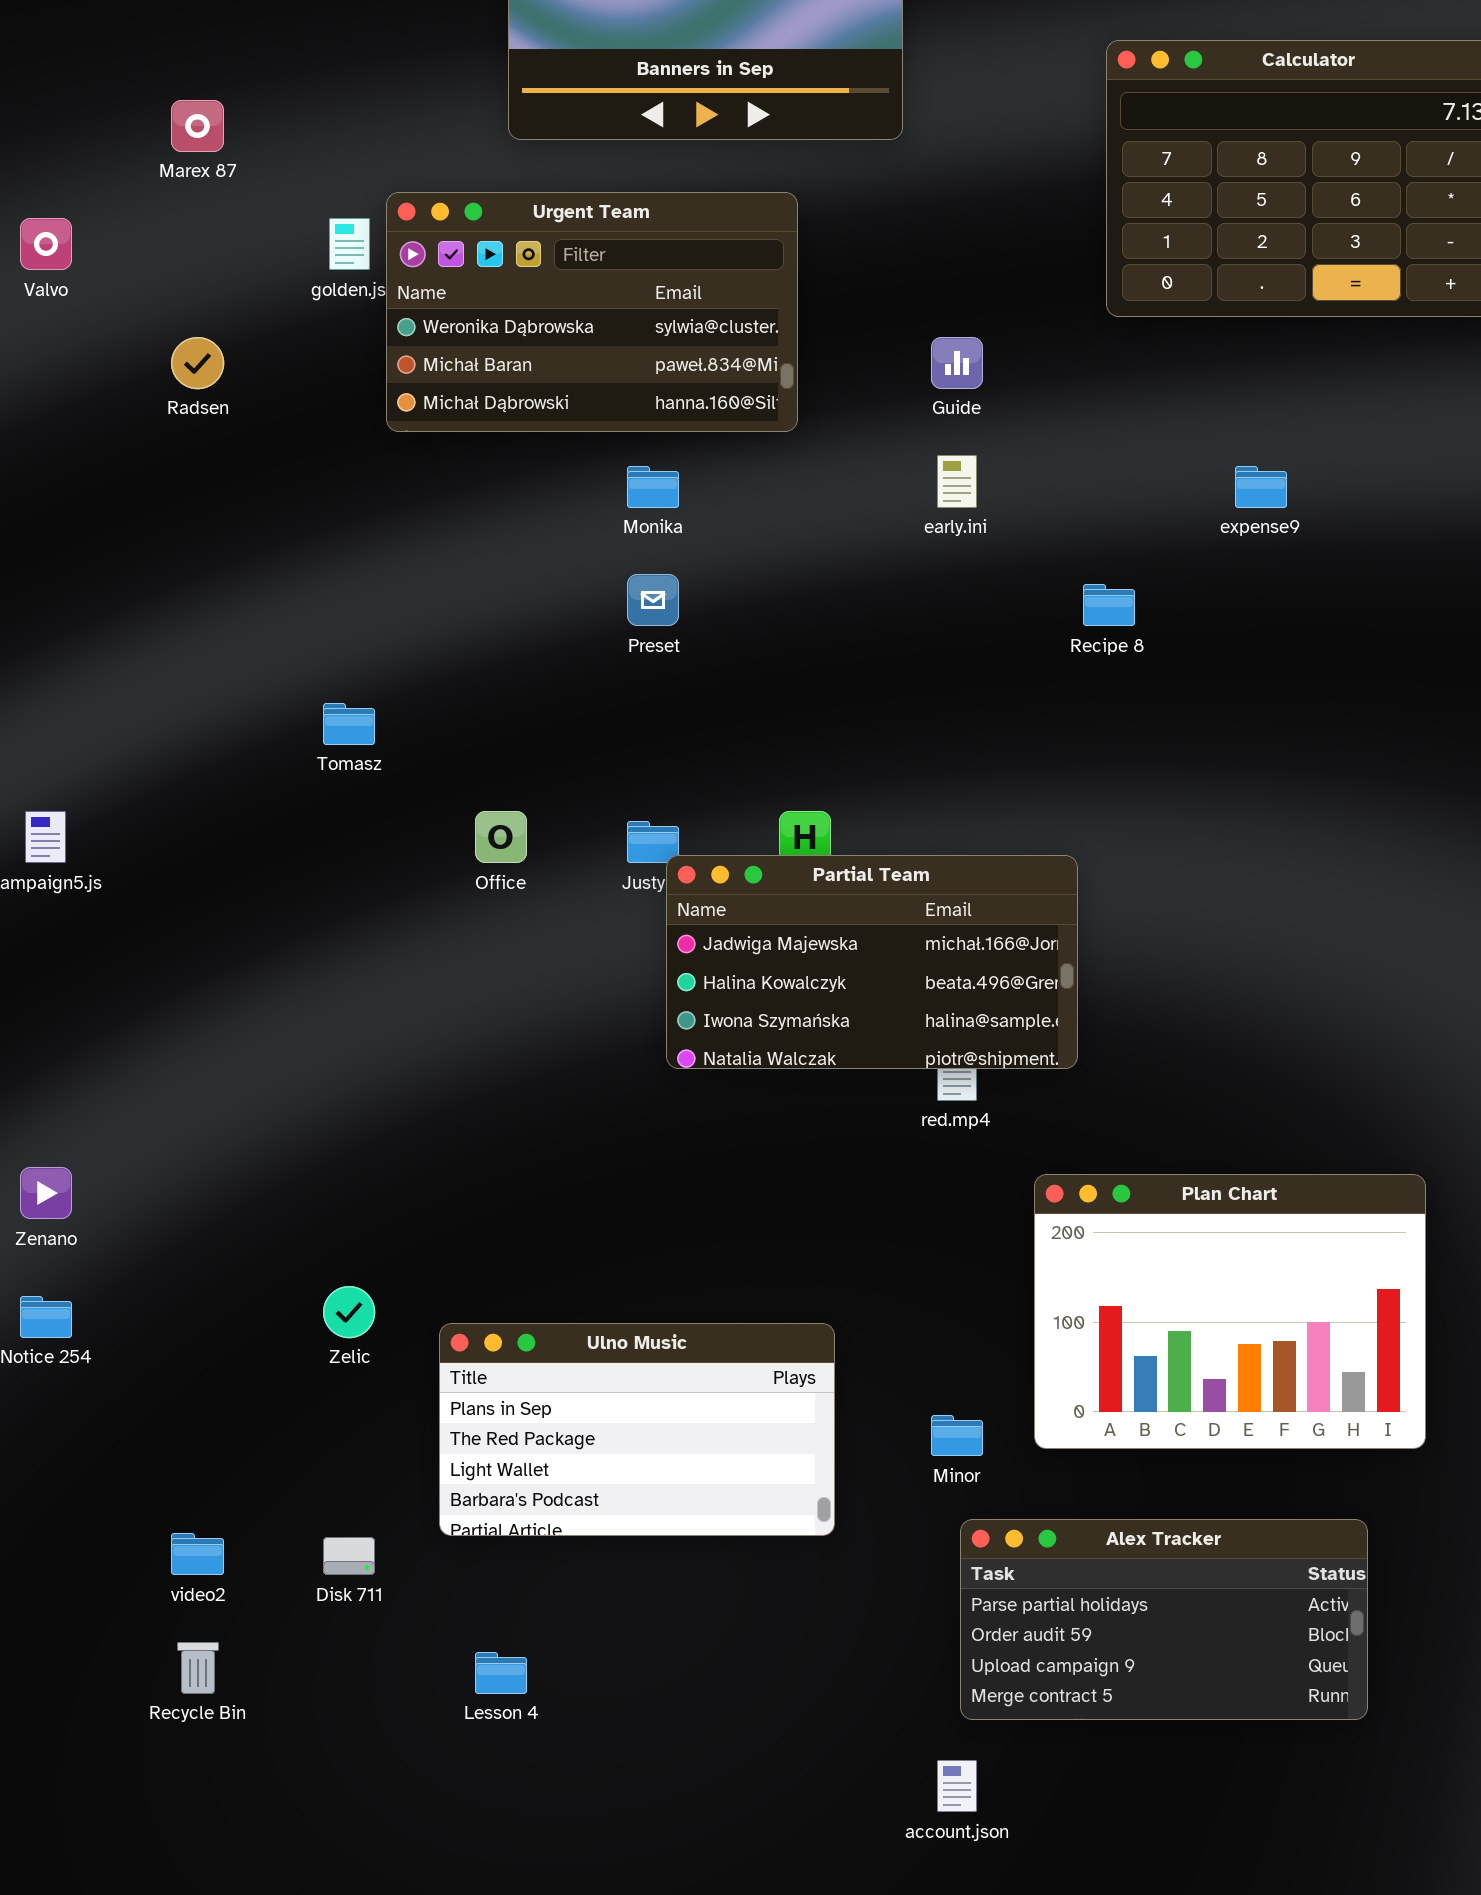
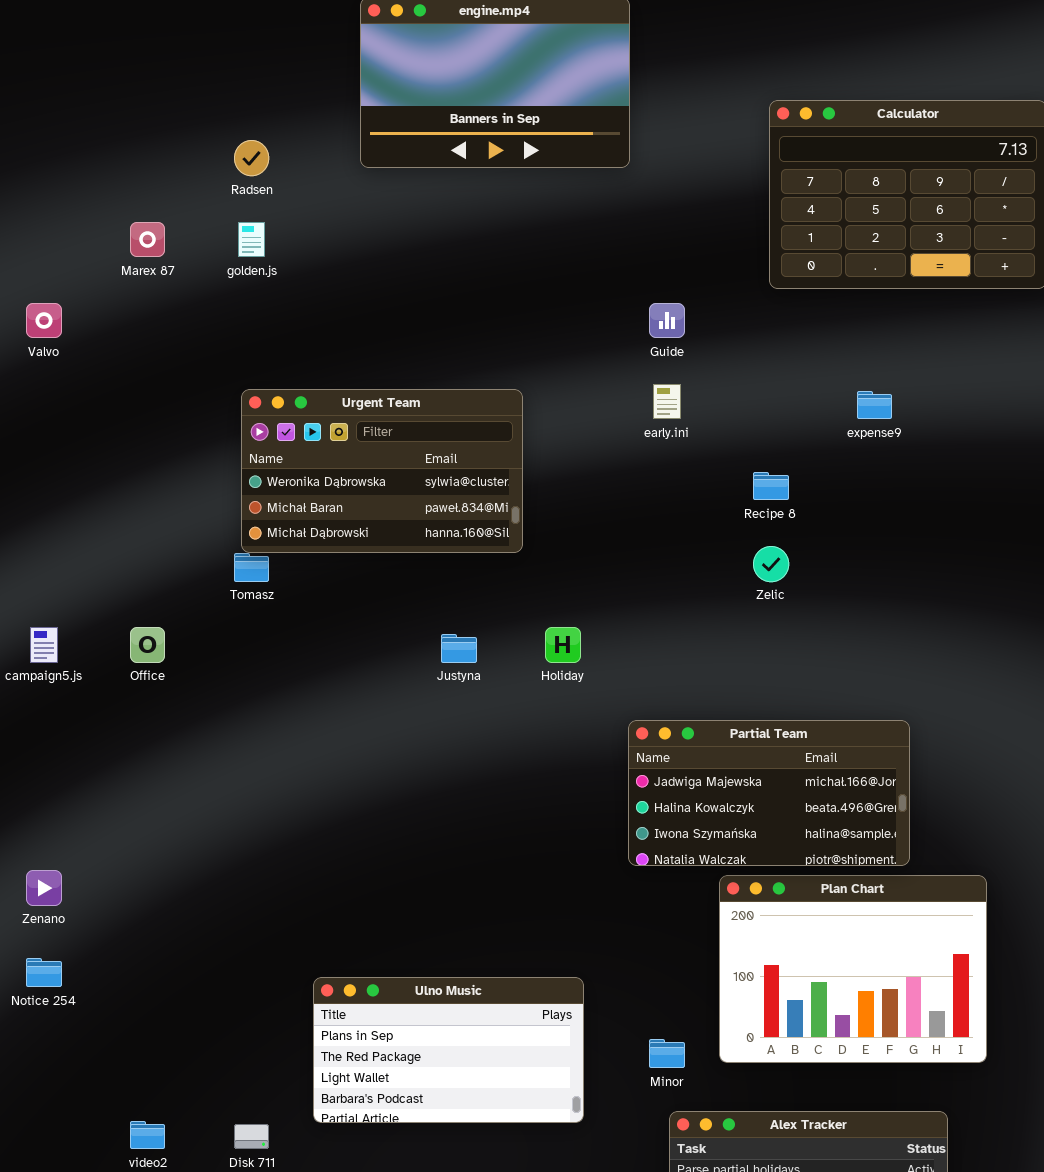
Marex 87: [171,100,224,152] -> [130,222,165,257], moved
Urgent Team: [386,192,798,432] -> [241,389,523,553], moved
Valvo: [20,218,72,270] -> [26,303,62,338], moved
Radsen: [171,337,224,389] -> [234,140,269,176], moved
Office: [475,811,527,863] -> [130,627,165,663], moved
Partial Team: [666,855,1078,1069] -> [628,720,910,866], moved
Zelic: [323,1286,375,1338] -> [753,546,789,582], moved

